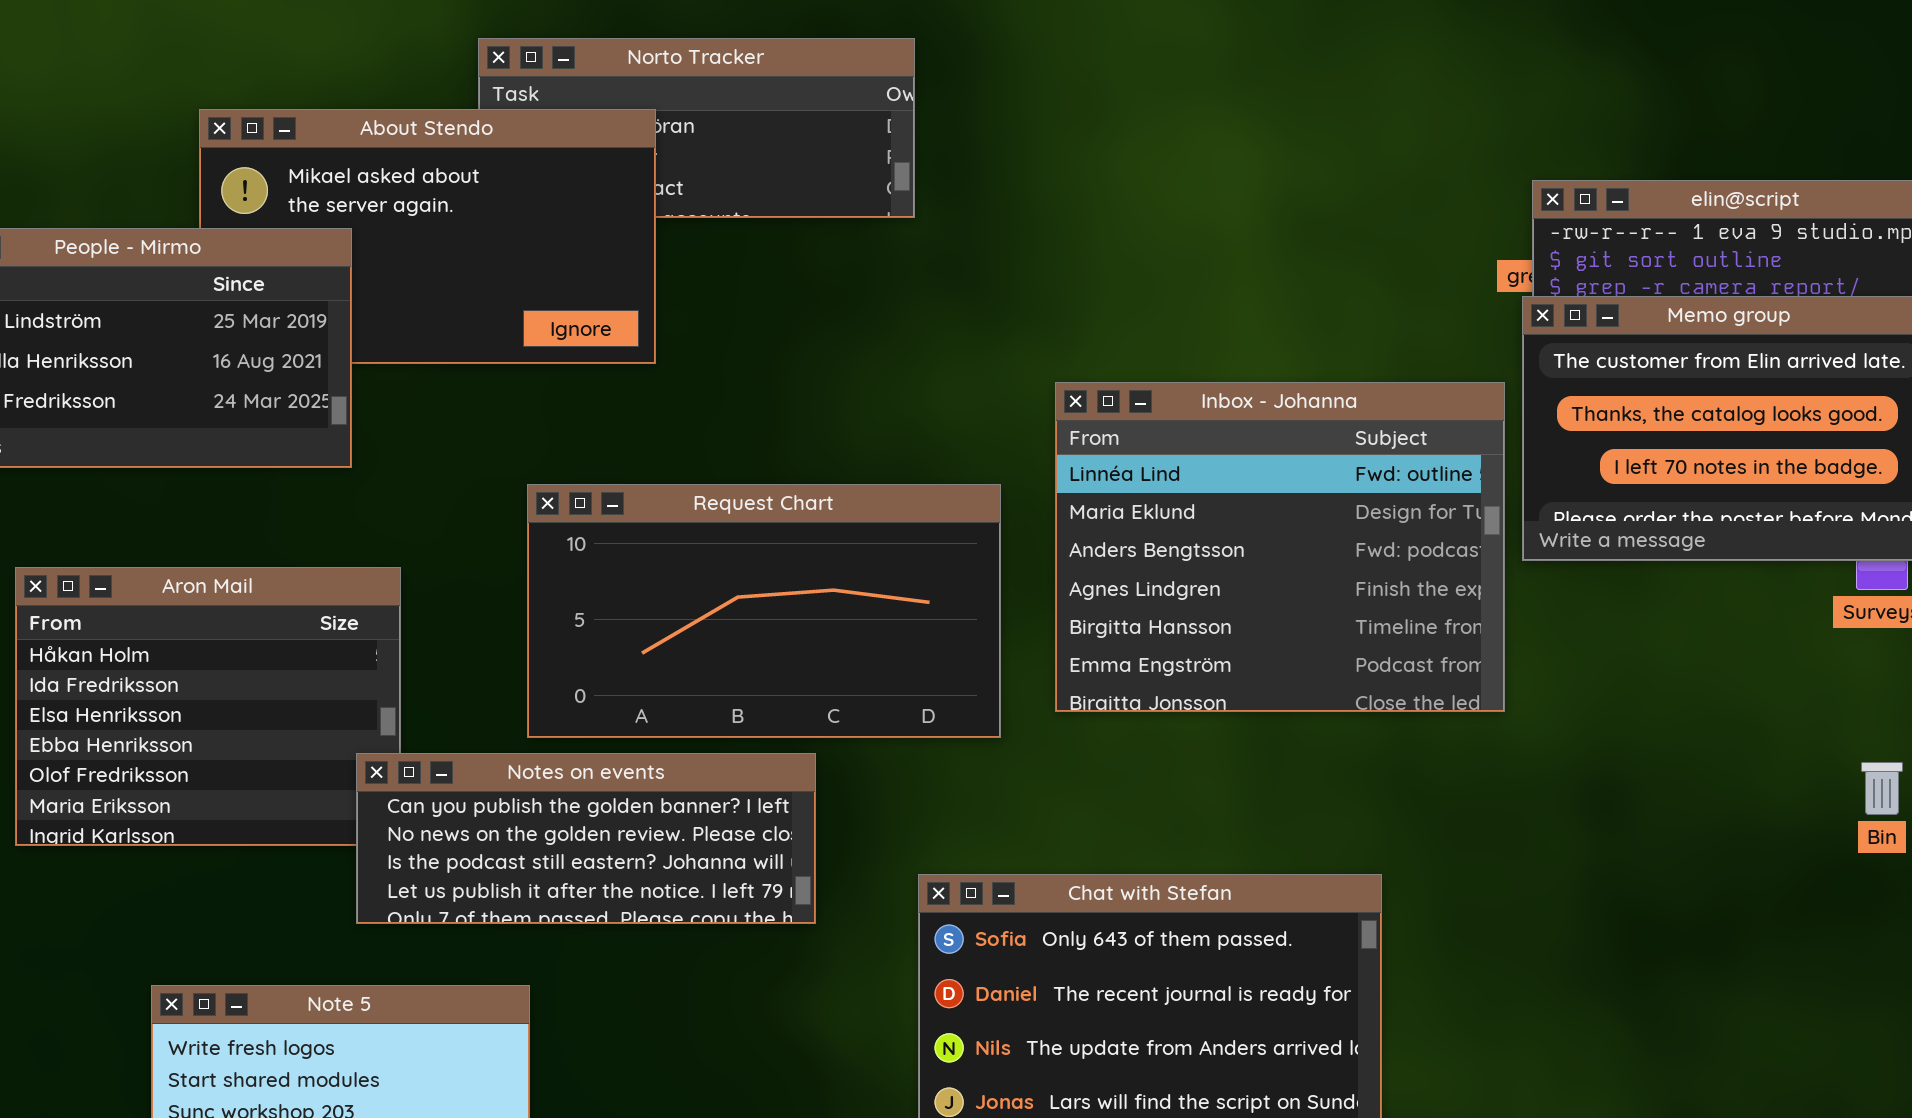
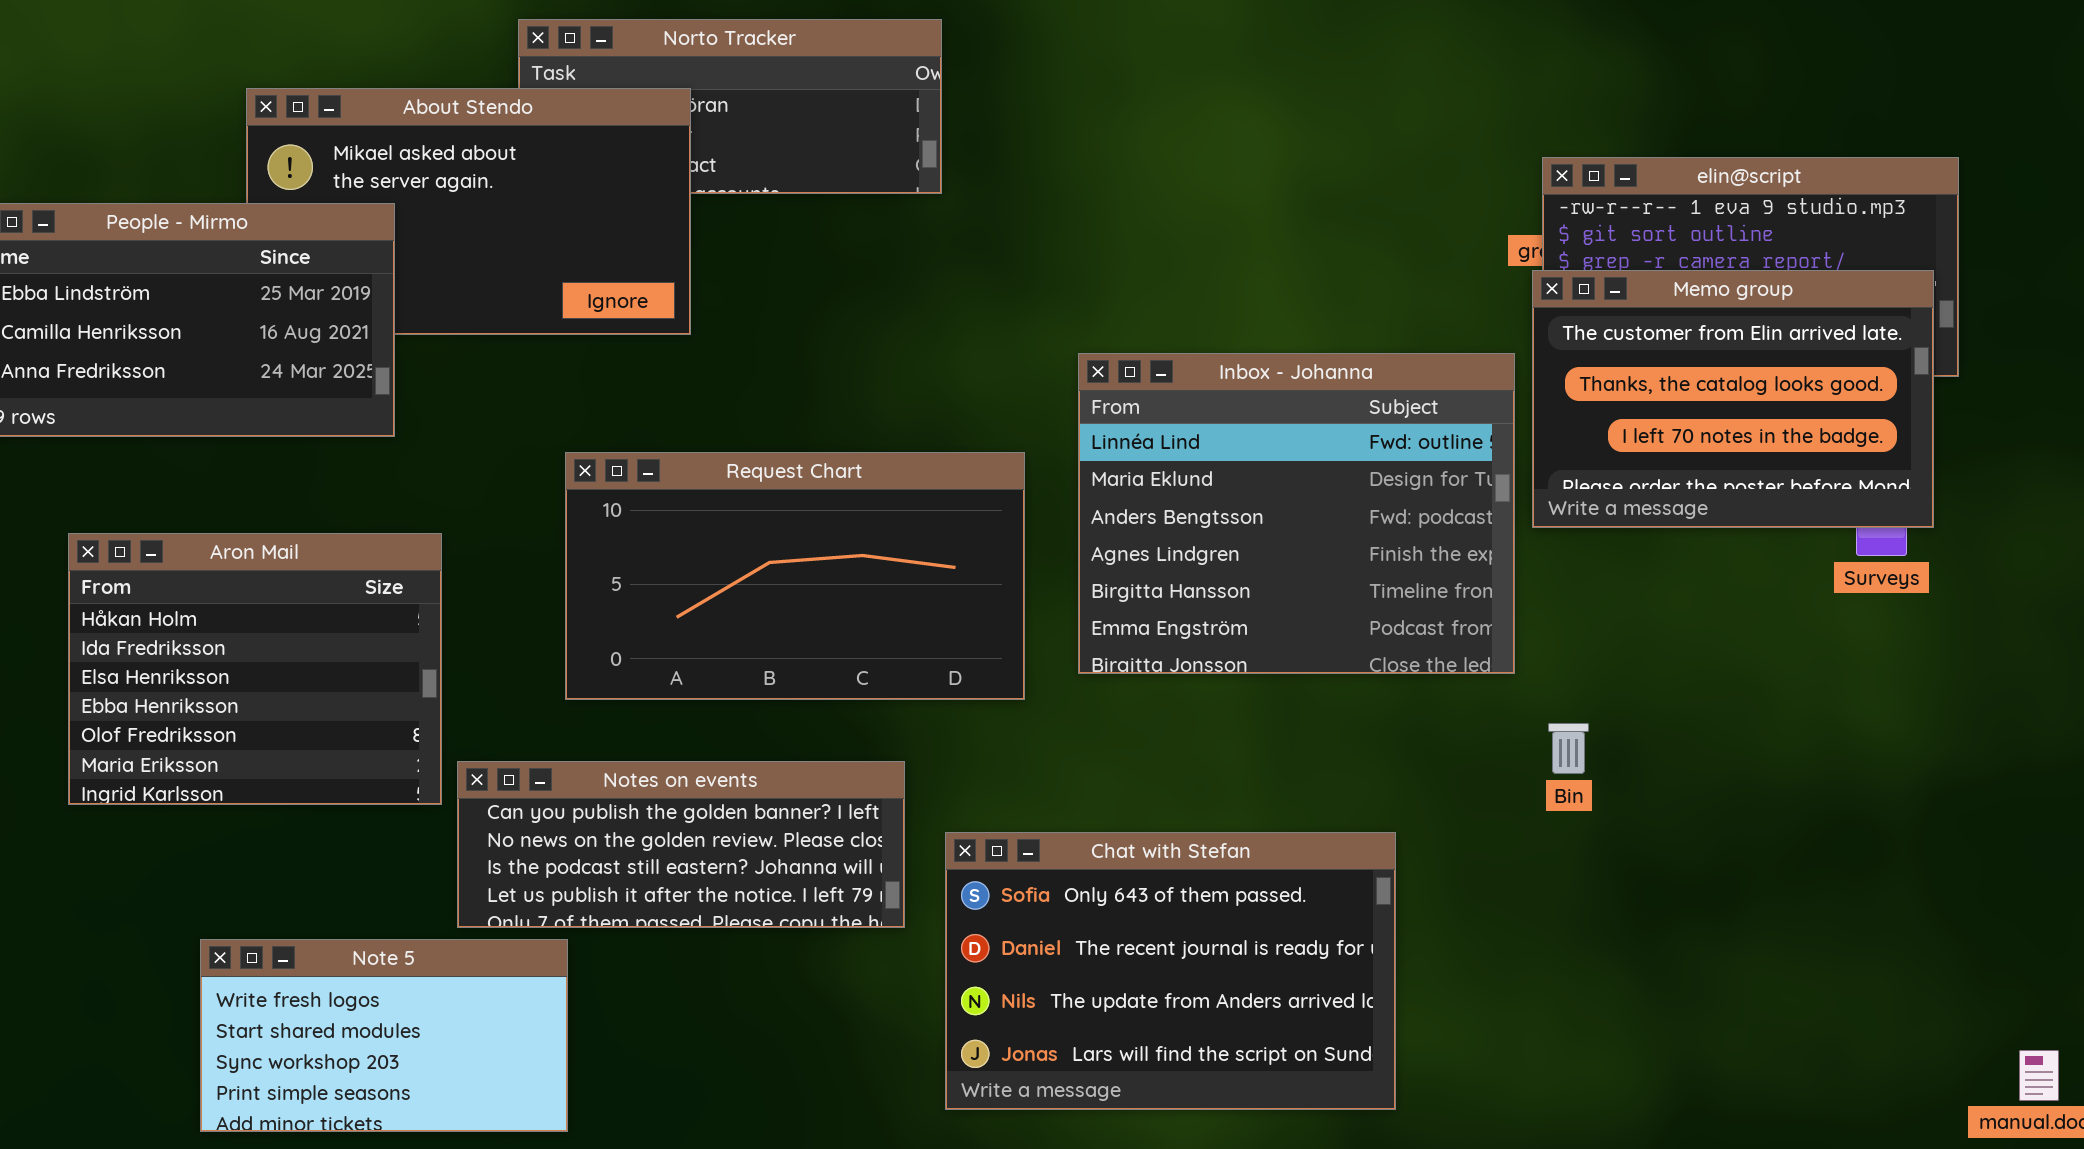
Notes on events: [356,753,816,924] -> [457,761,905,928], moved
Bin: [1861,762,1903,815] -> [1548,723,1589,774], moved

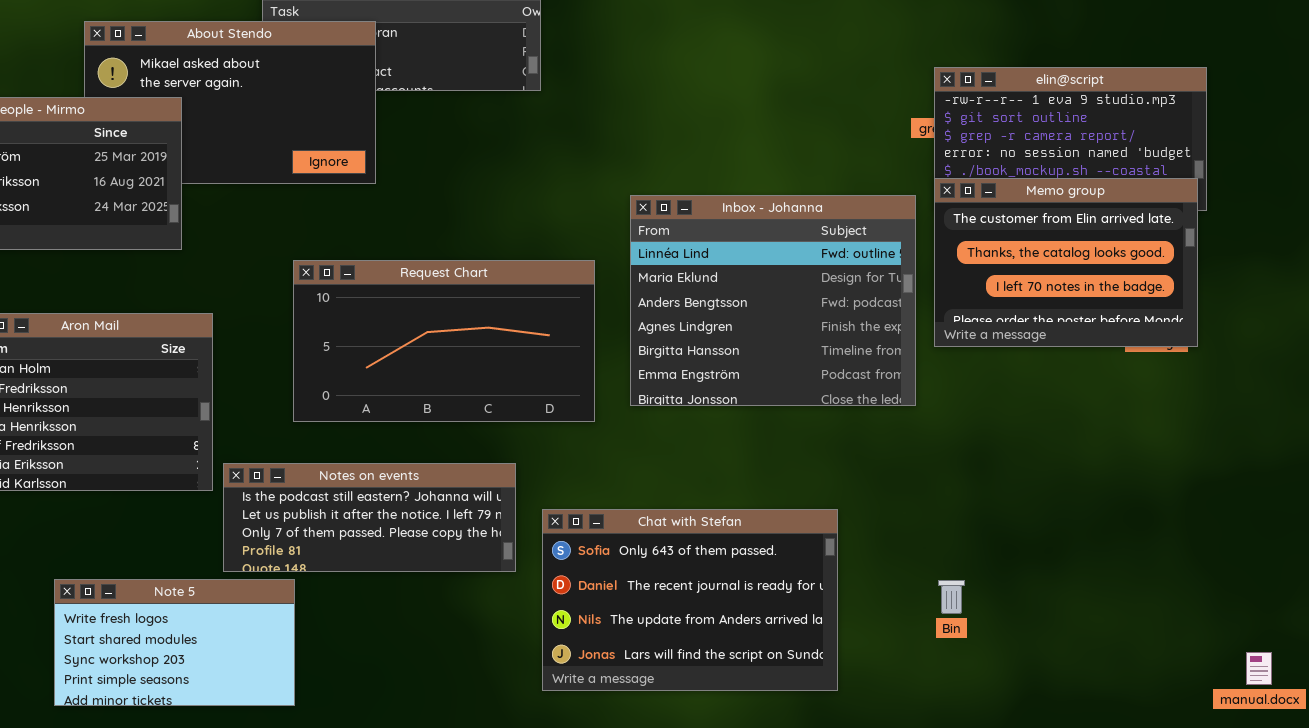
Memo group: [1532,270,1934,528] -> [934,178,1198,347], moved
Bin: [1548,723,1589,774] -> [938,580,965,614], moved
Notes on events: [457,761,905,928] -> [223,463,516,572], scrolled down 2 rows

